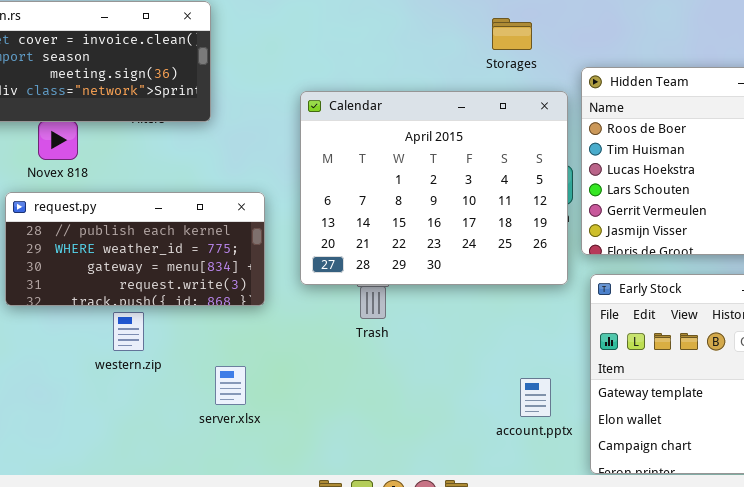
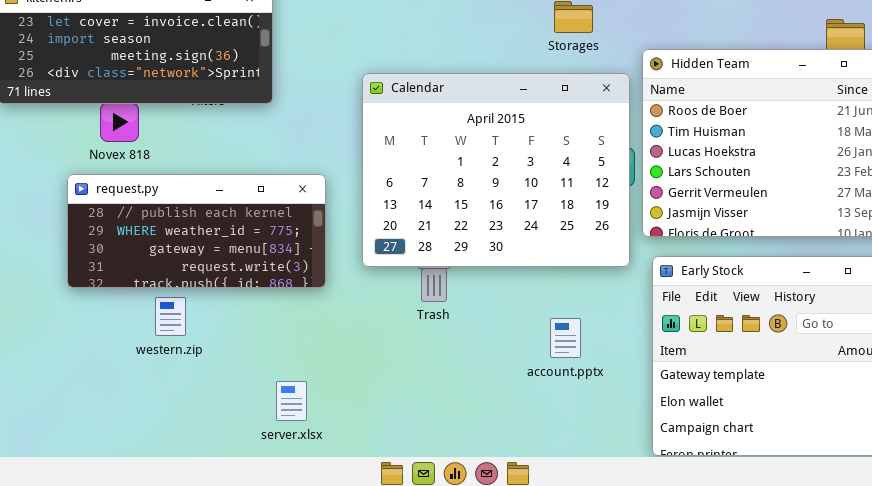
western.zip: [113,312,144,351] -> [155,297,186,336], moved
server.xlsx: [215,366,246,405] -> [276,381,307,421], moved
account.pptx: [520,378,551,417] -> [550,318,581,358], moved

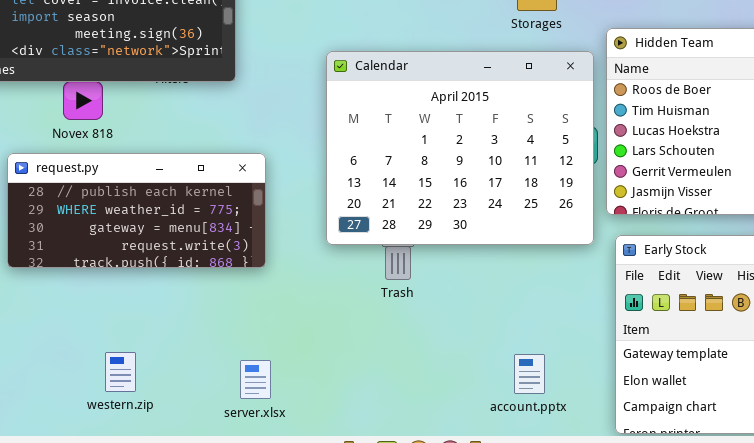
request.py: [67,174,326,288] -> [7,153,266,268], moved
western.zip: [155,297,186,336] -> [105,352,136,392], moved
account.pptx: [550,318,581,358] -> [514,354,545,394], moved

